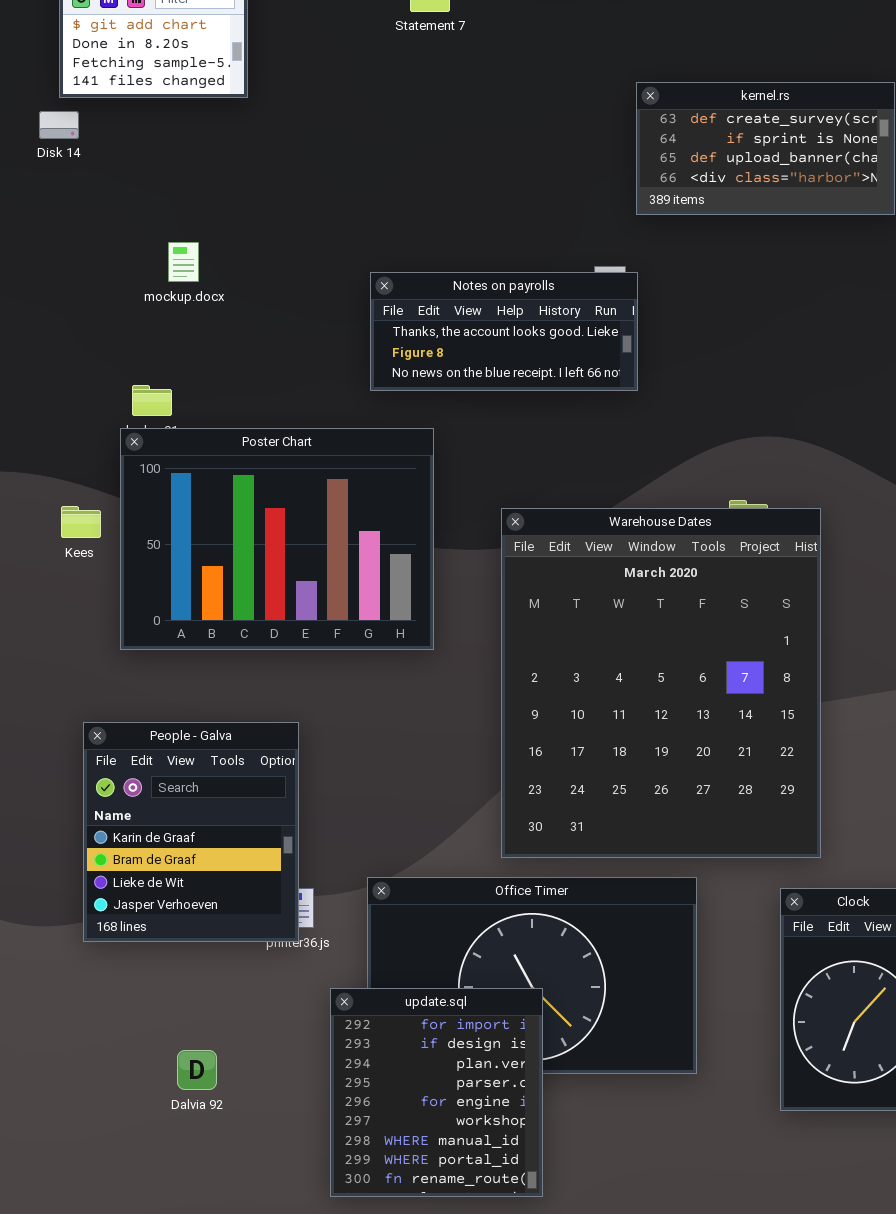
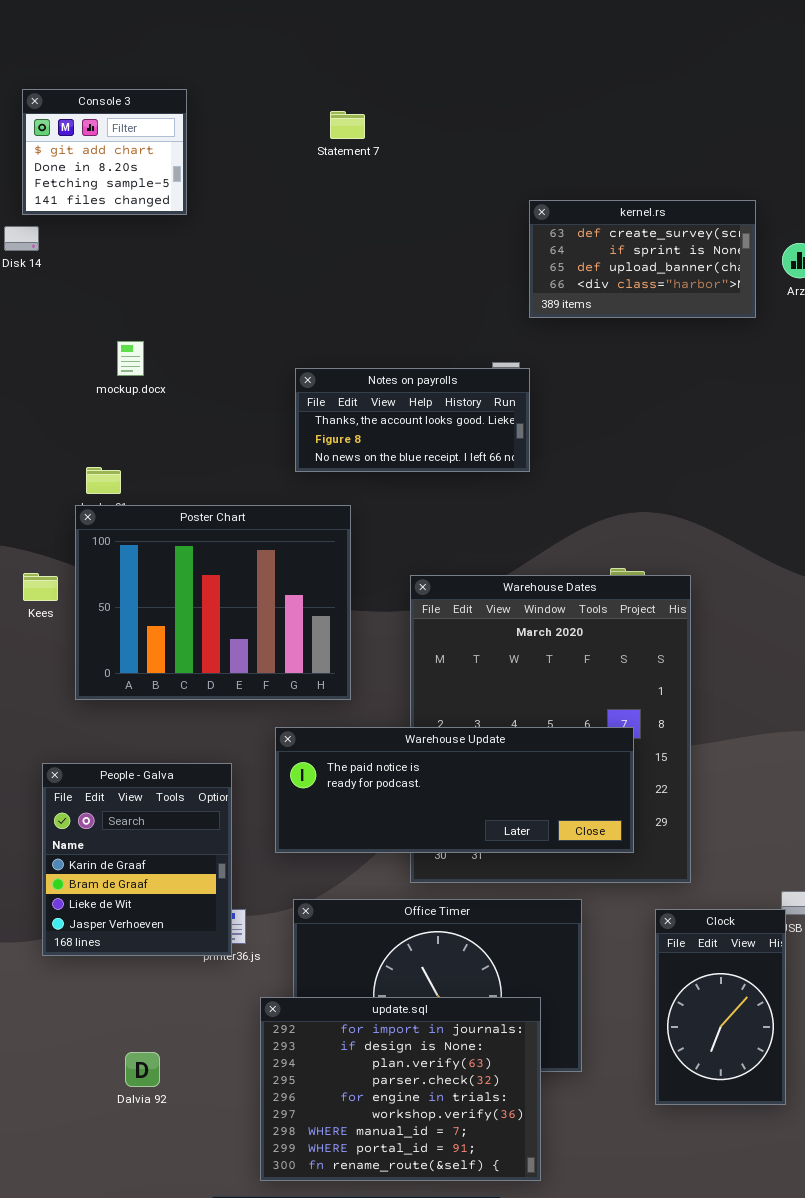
Warehouse Update: none -> [275,727,634,853], opened
update.sql: [330,988,543,1197] -> [260,997,541,1181], resized

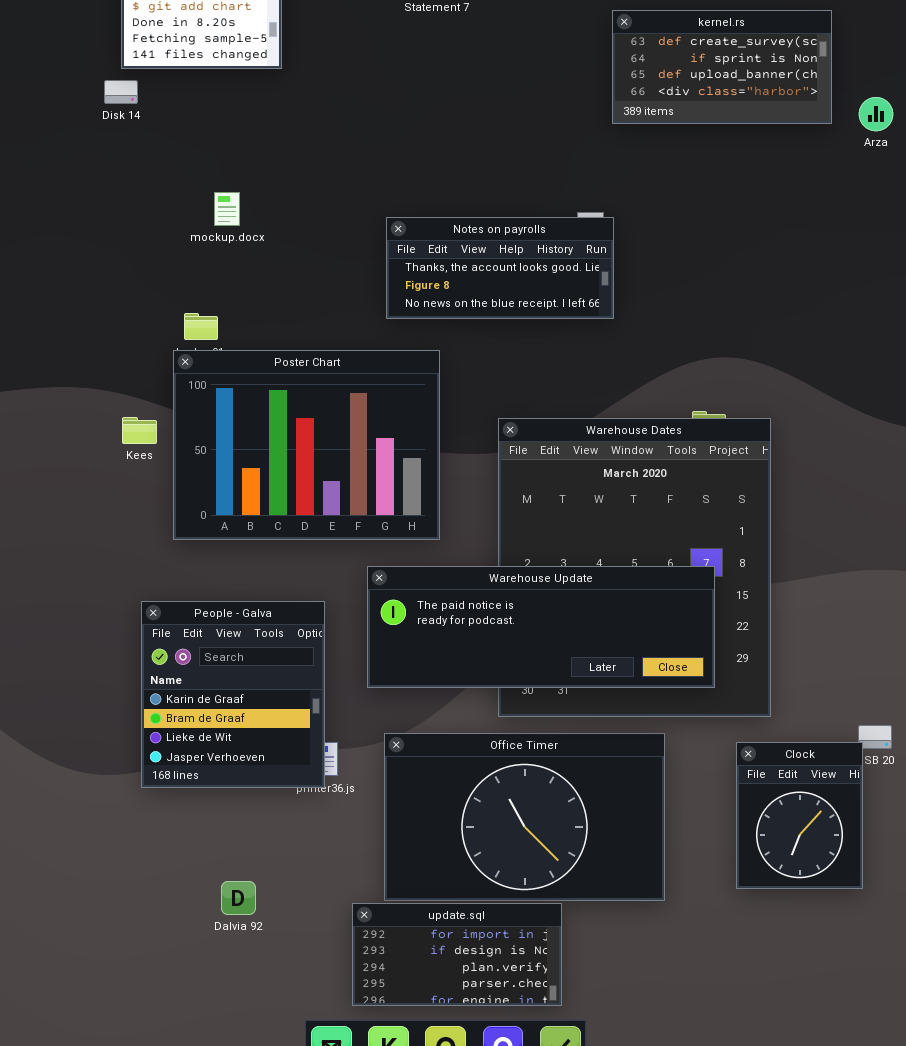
kernel.rs: [529,200,756,318] -> [612,10,832,124], moved
Clock: [655,909,786,1105] -> [736,742,863,889], resized
update.sql: [260,997,541,1181] -> [352,903,562,1006], resized

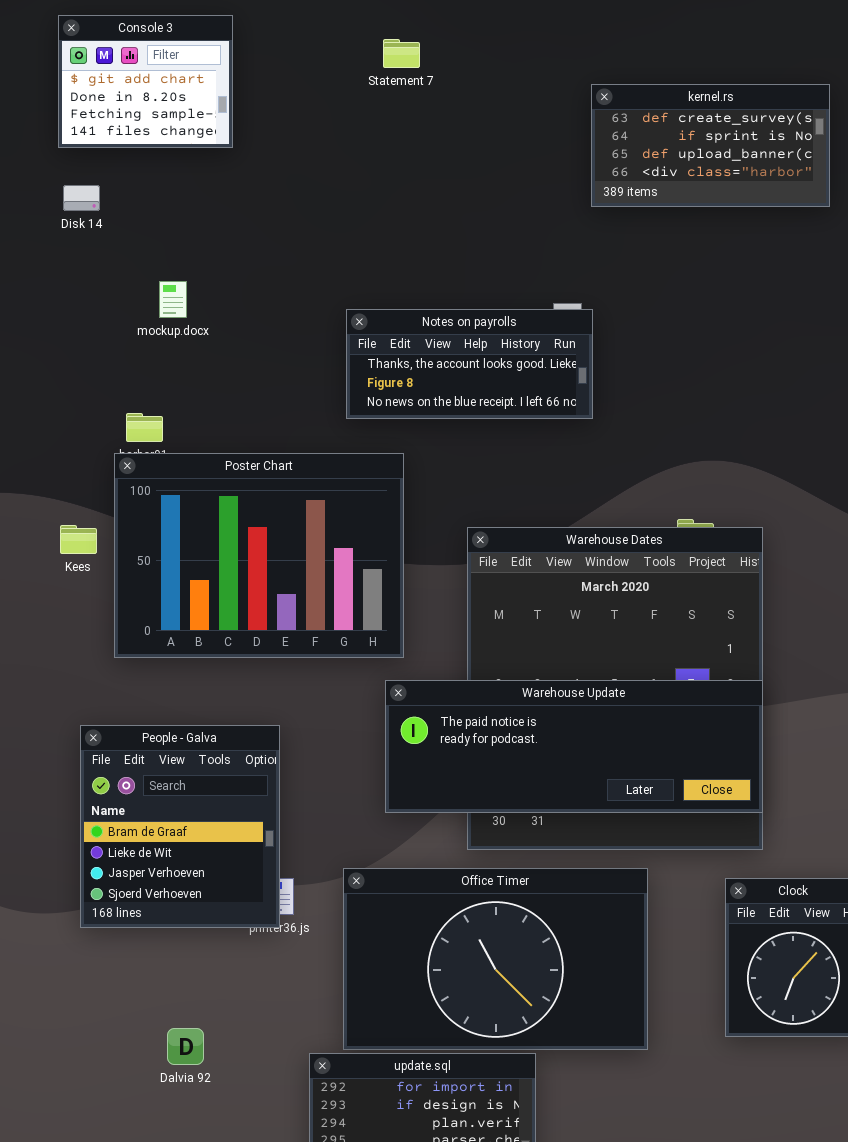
Disk 14: [104,80,138,104] -> [63,185,100,211], moved
Warehouse Update: [367,566,715,688] -> [385,680,763,813], moved
People - Galva: [141,601,325,788] -> [80,725,280,928], scrolled down 1 row

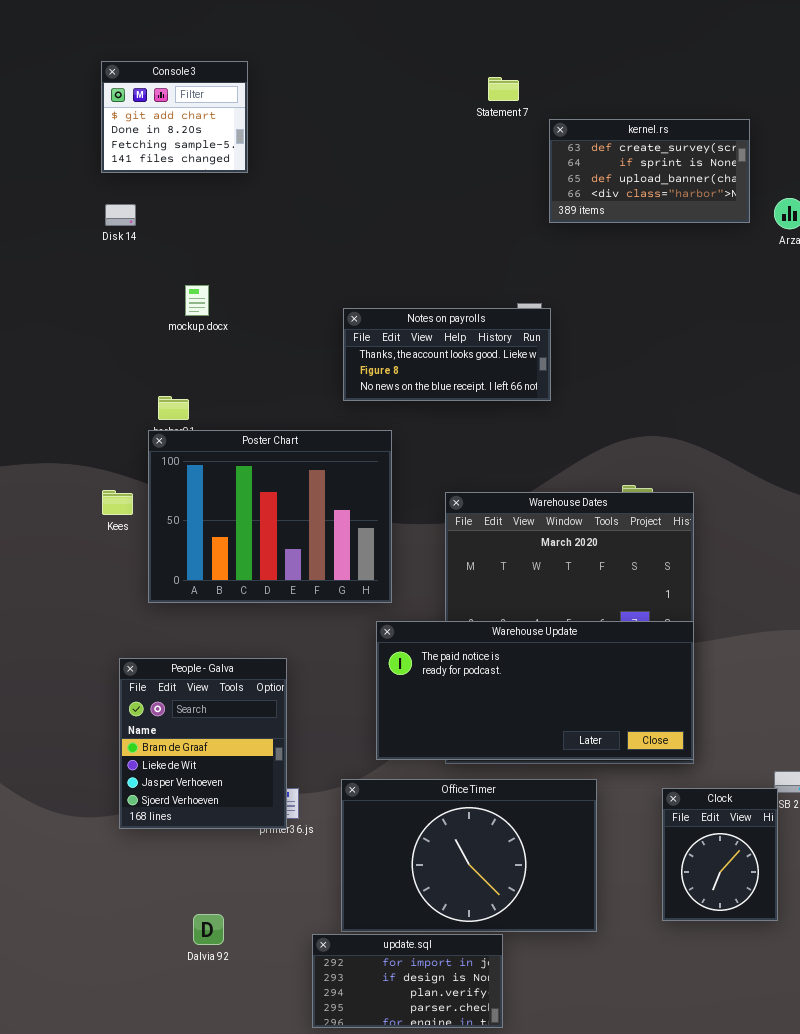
Statement 7: [383,39,420,68] -> [488,77,519,101], moved
Warehouse Update: [385,680,763,813] -> [376,621,694,760], resized

